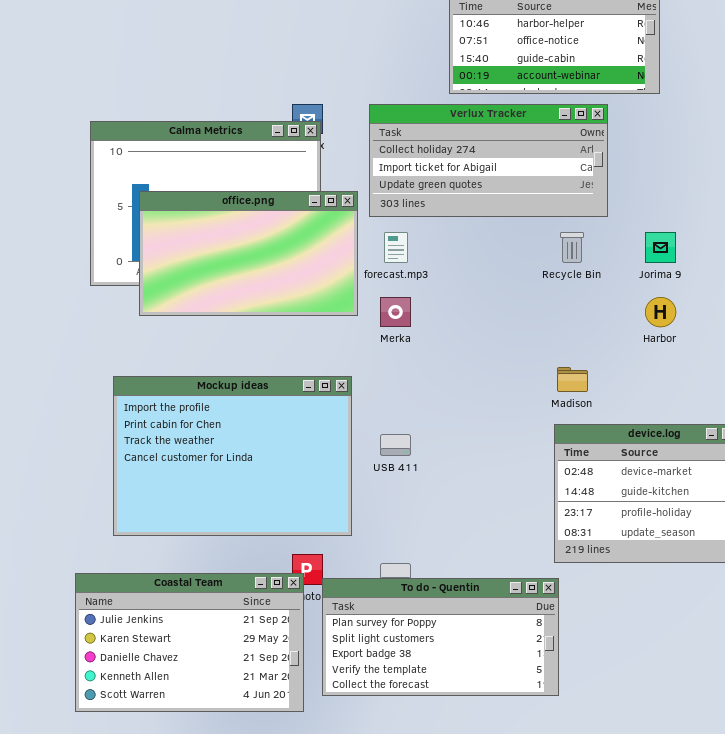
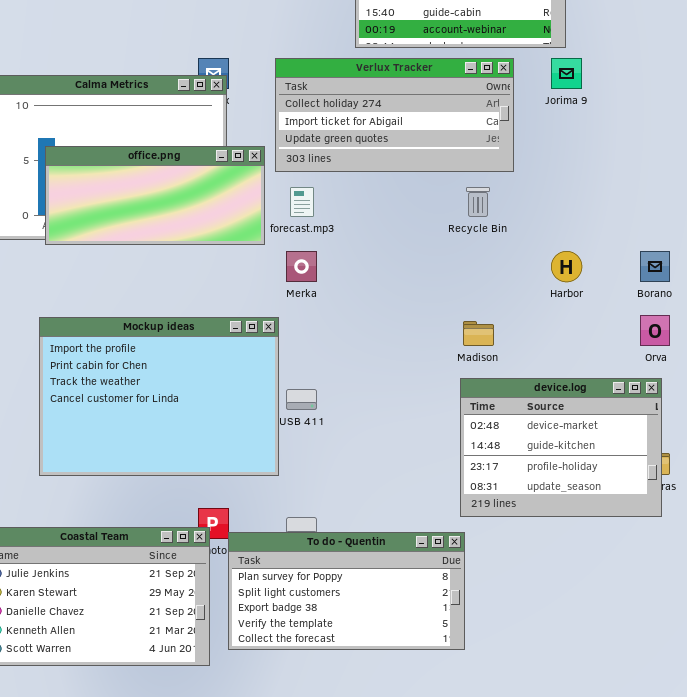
office.png: [139,191,358,316] -> [45,146,265,245], resized
Jorima 9: [645,232,676,263] -> [551,58,582,89], moved
Mockup ideas: [113,376,352,536] -> [39,317,279,476], moved

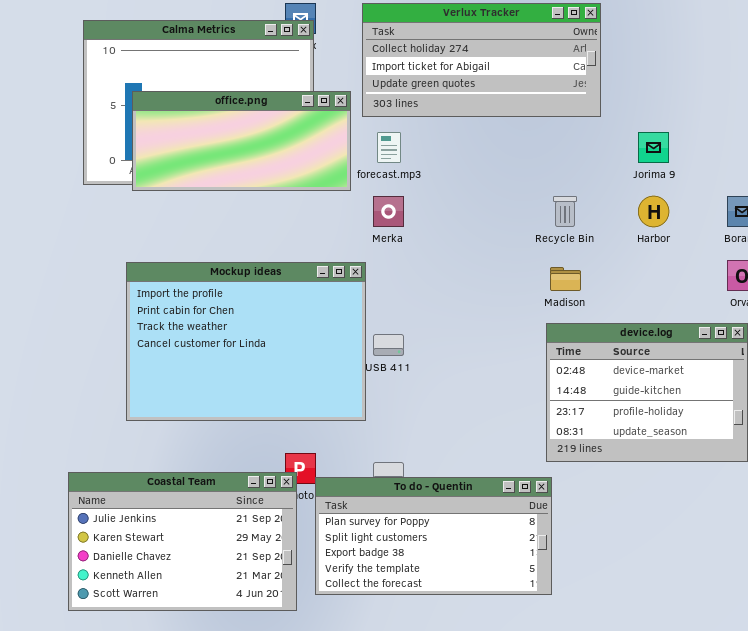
Jorima 9: [551,58,582,89] -> [638,132,669,163], moved
Recycle Bin: [466,187,490,217] -> [553,196,577,227], moved

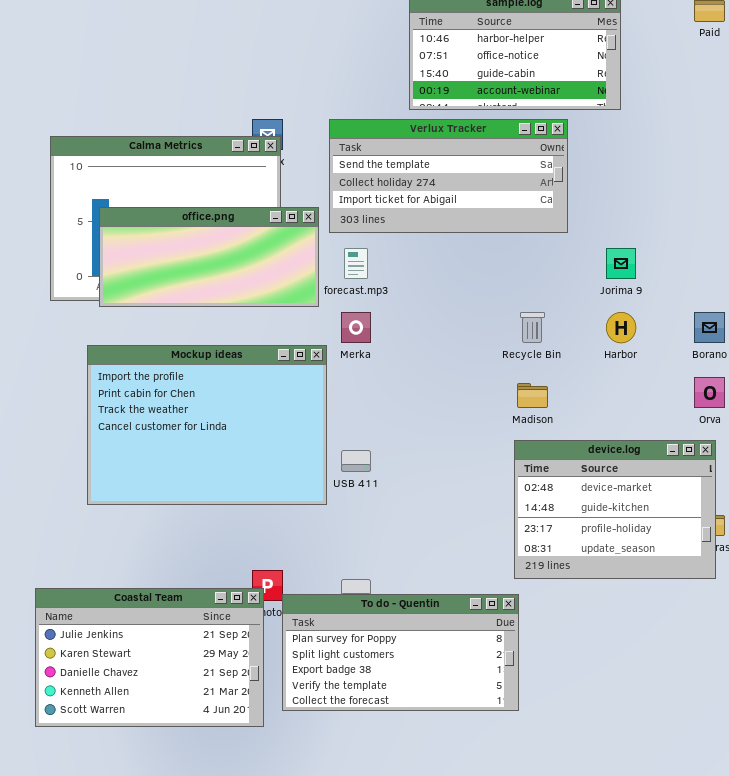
Verlux Tracker: [362,3,601,117] -> [329,119,568,233], scrolled up 1 row
Mockup ideas: [126,262,366,421] -> [87,345,327,505], moved

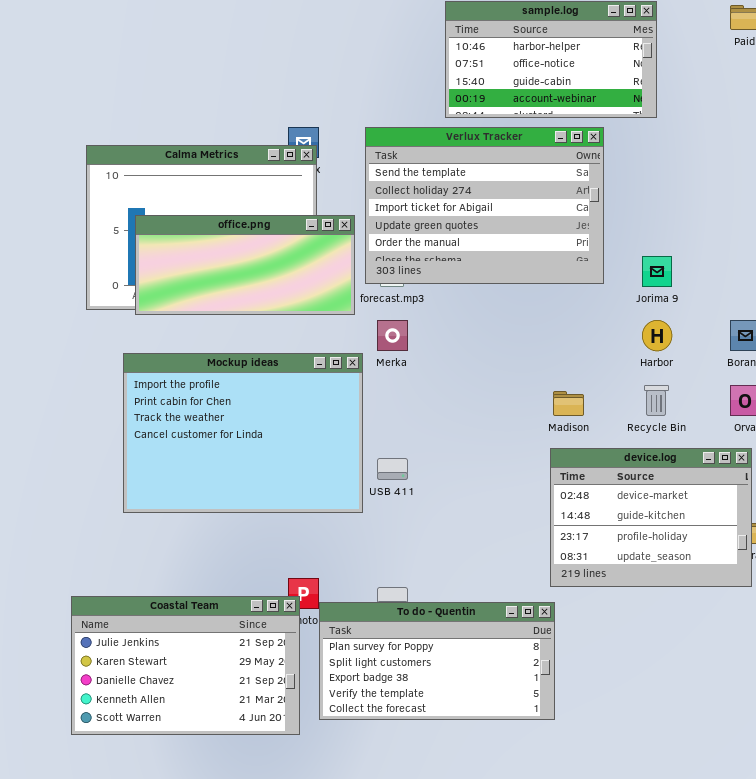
Verlux Tracker: [329,119,568,233] -> [365,127,604,284], resized
Recycle Bin: [520,312,545,343] -> [644,385,669,416], moved

